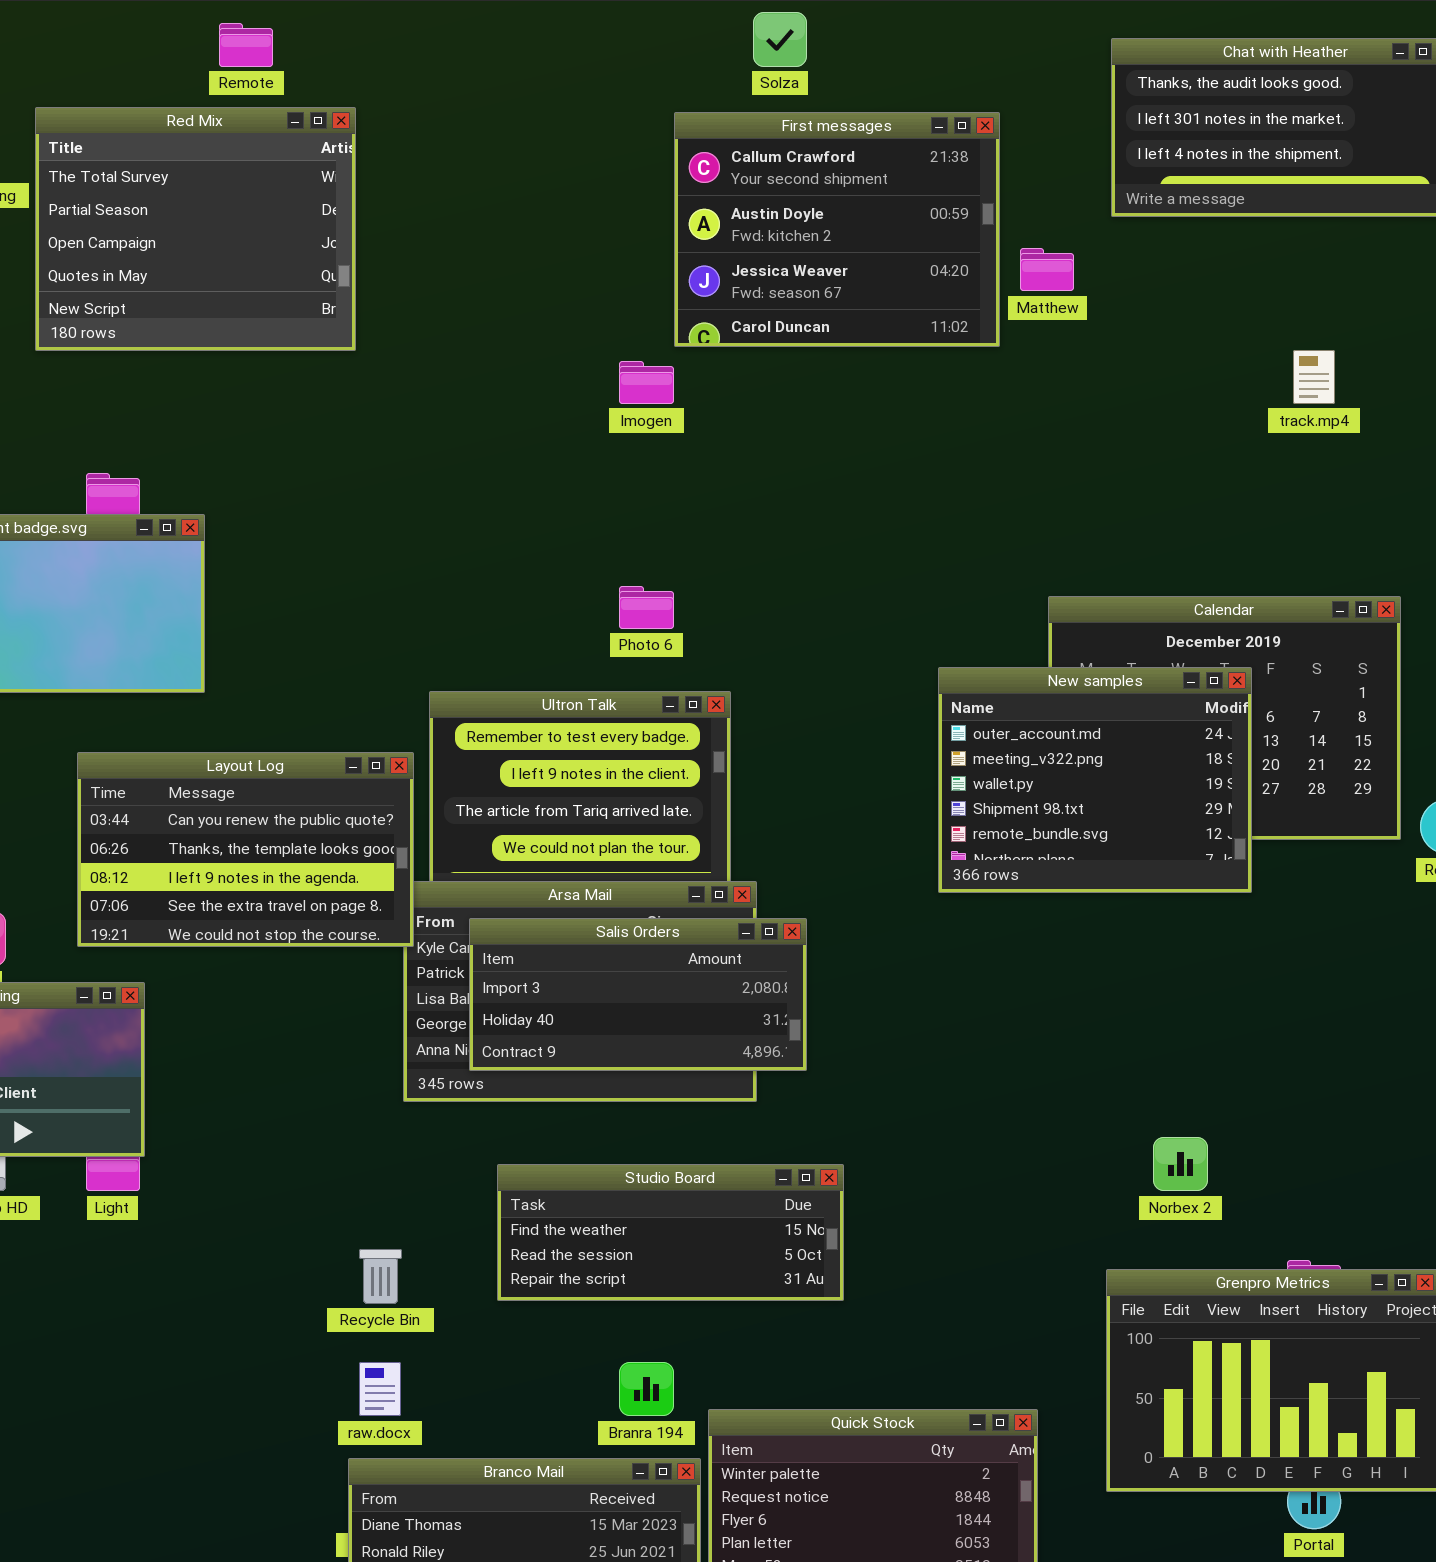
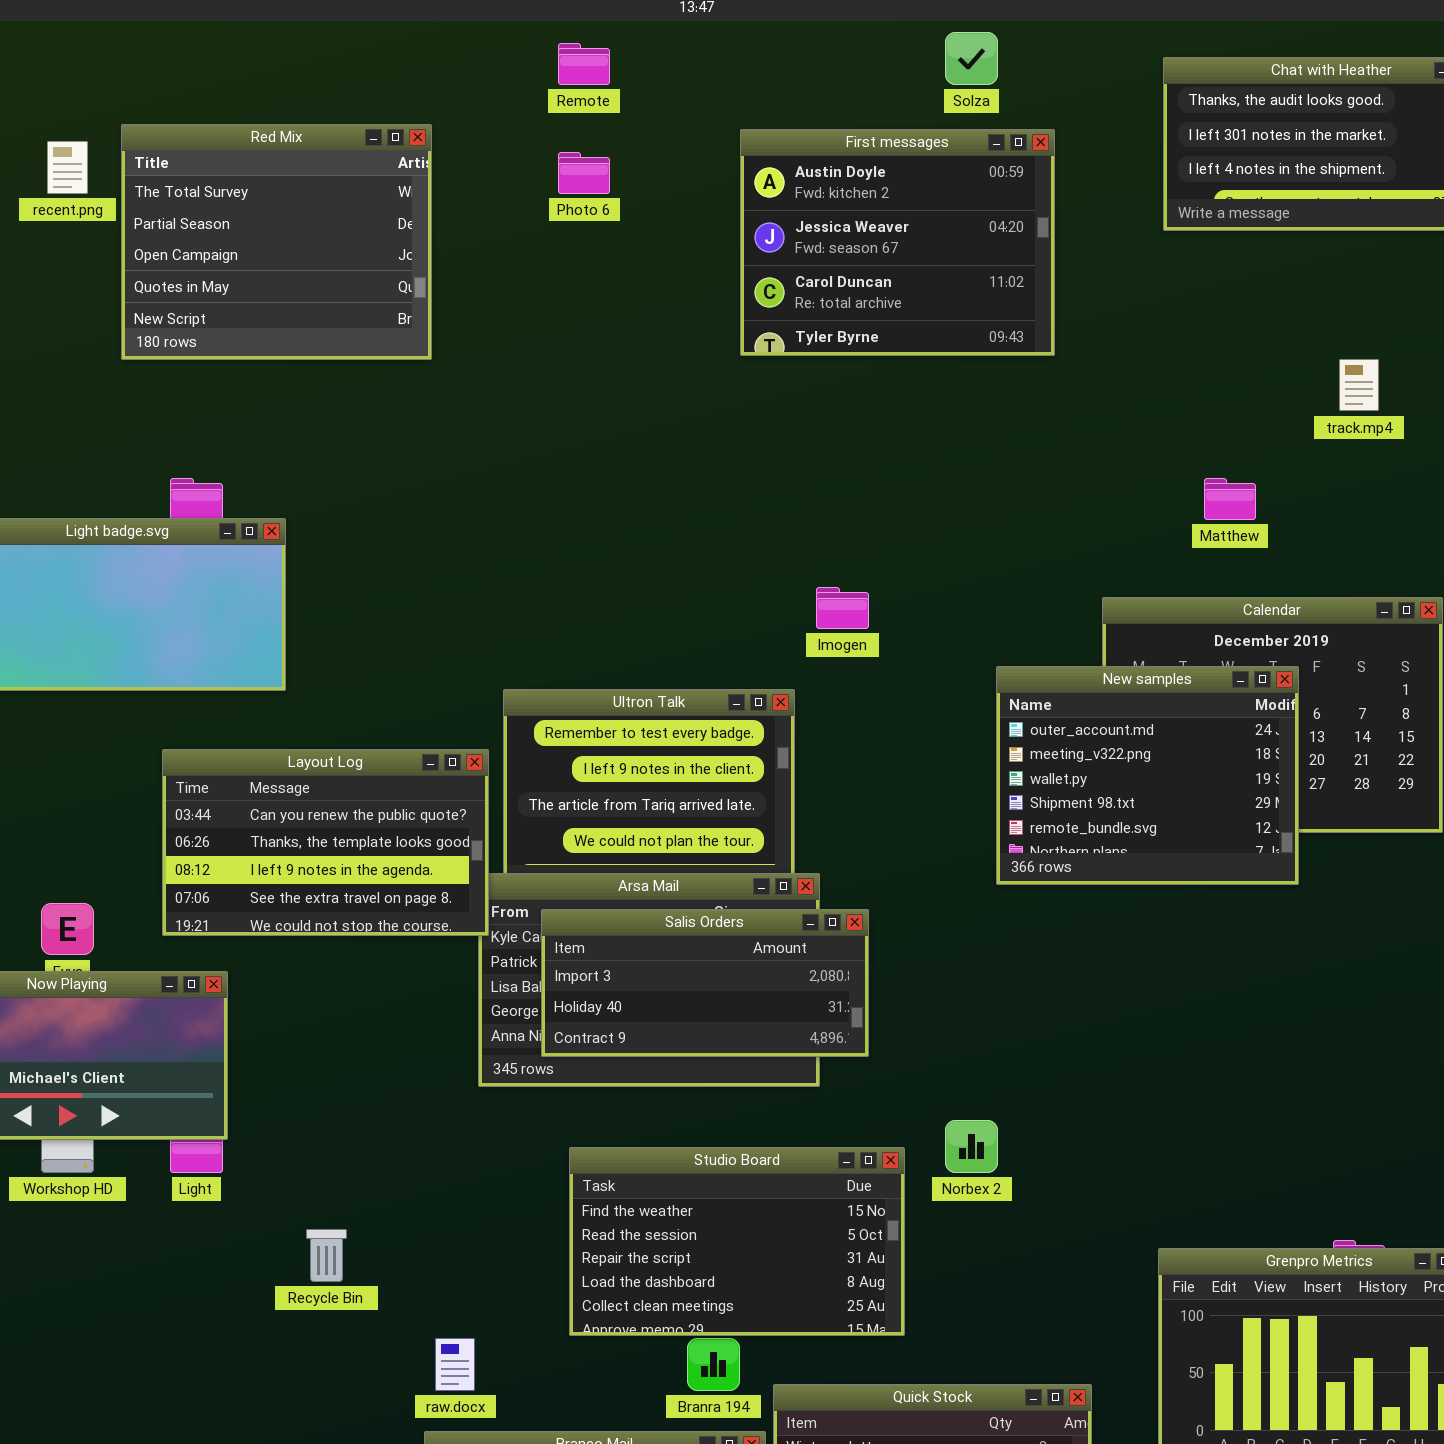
Solza: [753,12,807,67] -> [945,32,998,85], moved
Remote: [219,23,273,67] -> [558,43,610,85], moved
First messages: [674,112,1000,347] -> [740,129,1055,356], scrolled down 1 row
Matthew: [1020,248,1074,291] -> [1204,478,1256,520], moved
Imogen: [619,361,674,404] -> [816,587,869,629], moved
Photo 6: [619,586,674,629] -> [558,152,610,194], moved
Norbex 2: [1153,1137,1208,1191] -> [945,1120,998,1173], moved
Studio Board: [497,1164,844,1301] -> [569,1147,905,1336], resized
Recycle Bin: [359,1249,402,1304] -> [306,1229,347,1282], moved

